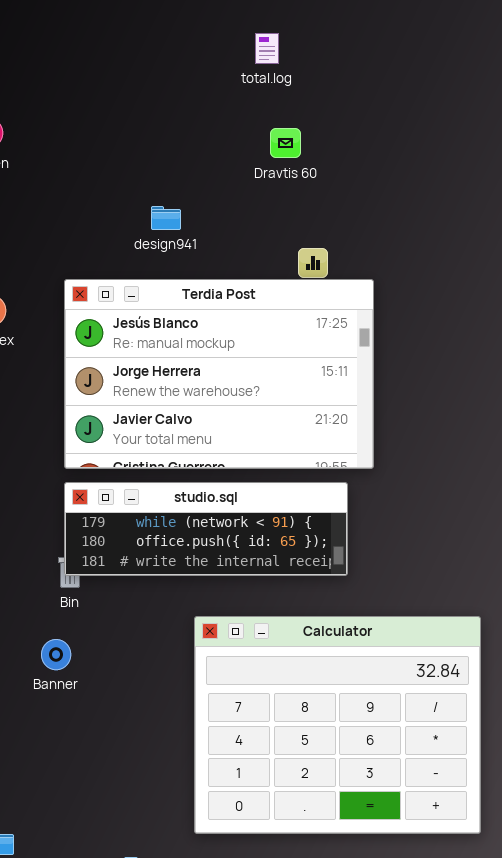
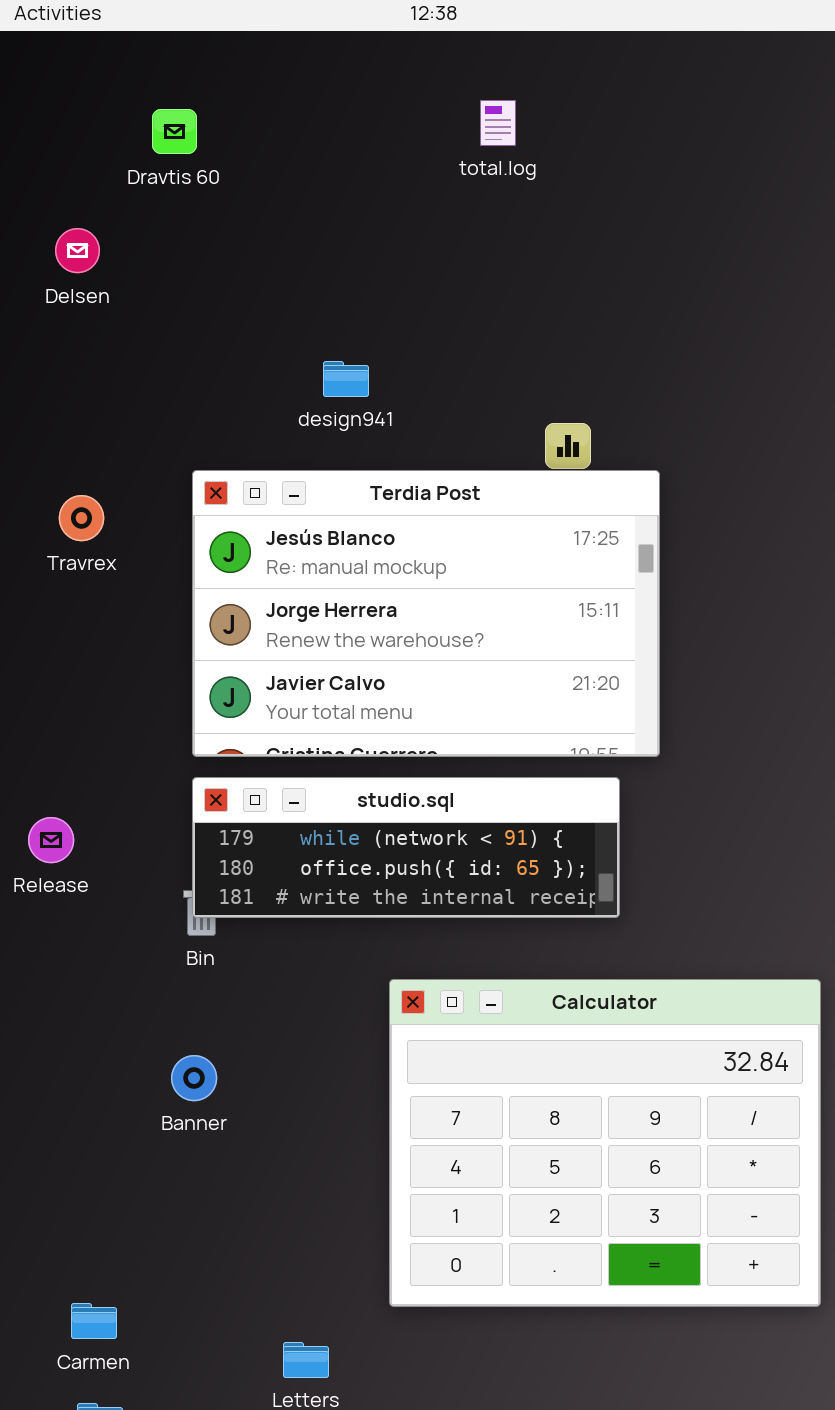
Dravtis 60: [270,128,301,158] -> [152,109,197,154], moved
Banner: [41,639,71,670] -> [171,1055,217,1101], moved

